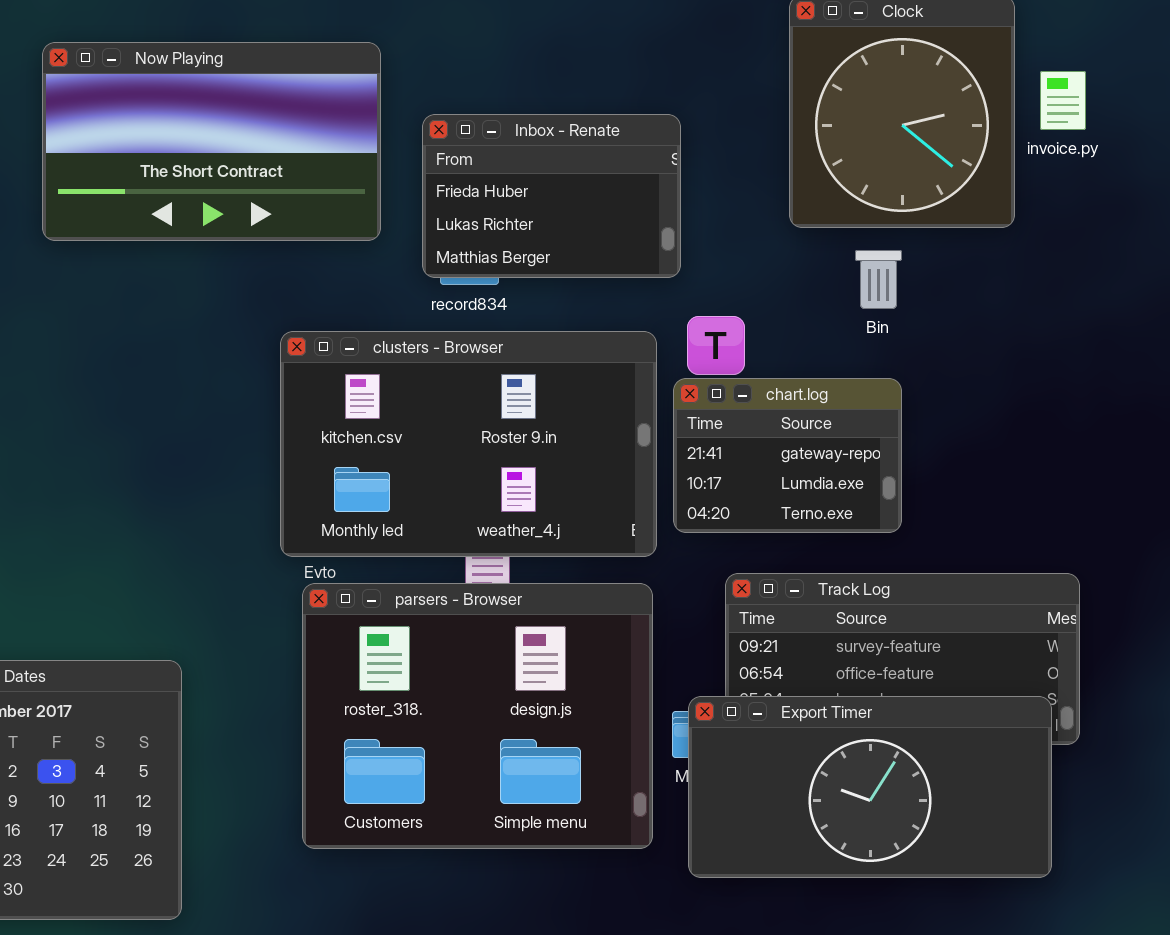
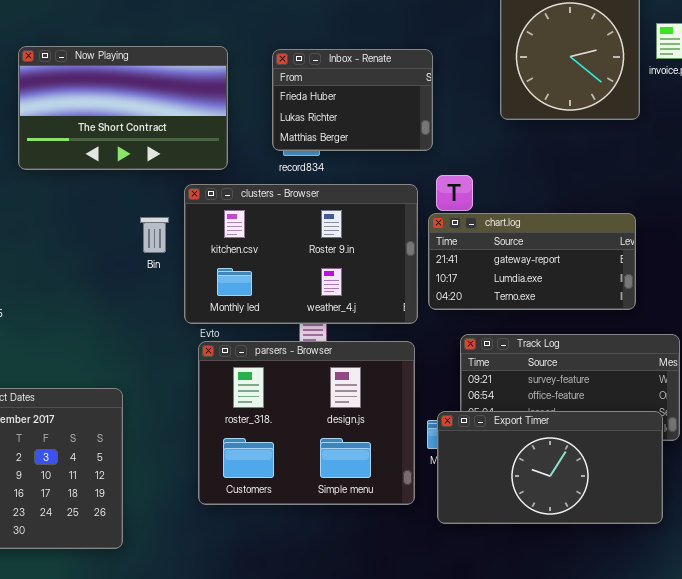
Now Playing: [42,42,381,241] -> [18,46,228,170], moved
Bin: [855,250,902,309] -> [140,217,169,253], moved
chart.log: [673,378,902,533] -> [428,213,636,310], resized

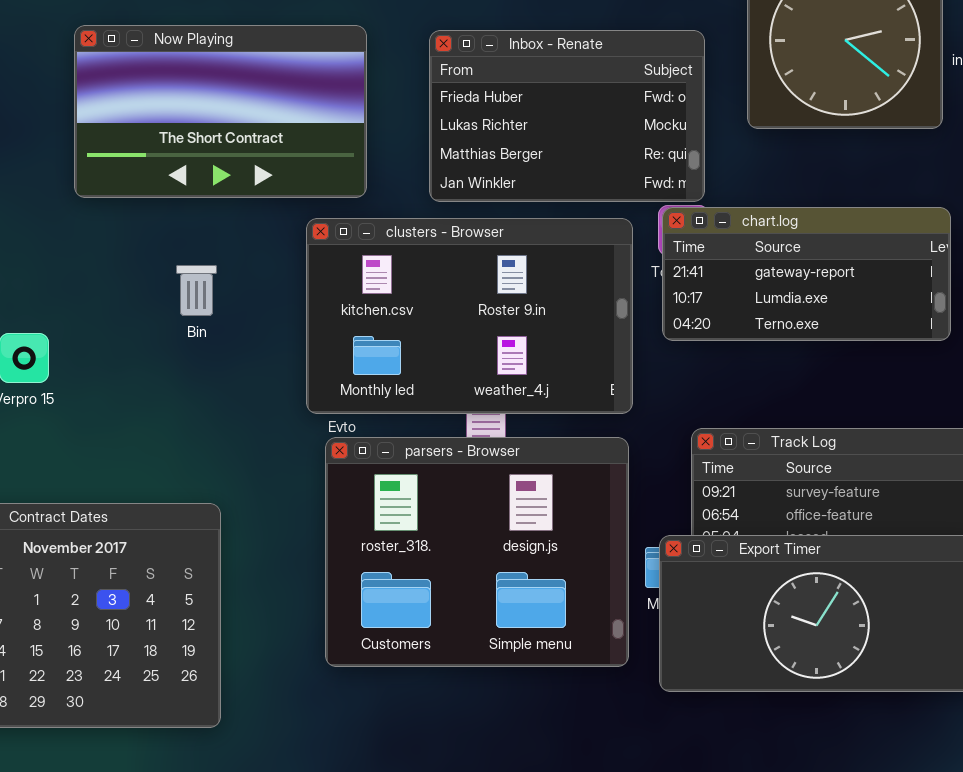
Inbox - Renate: [272,49,433,151] -> [429,30,705,202], resized
chart.log: [428,213,636,310] -> [662,207,951,341], moved
Bin: [140,217,169,253] -> [176,265,217,316], moved

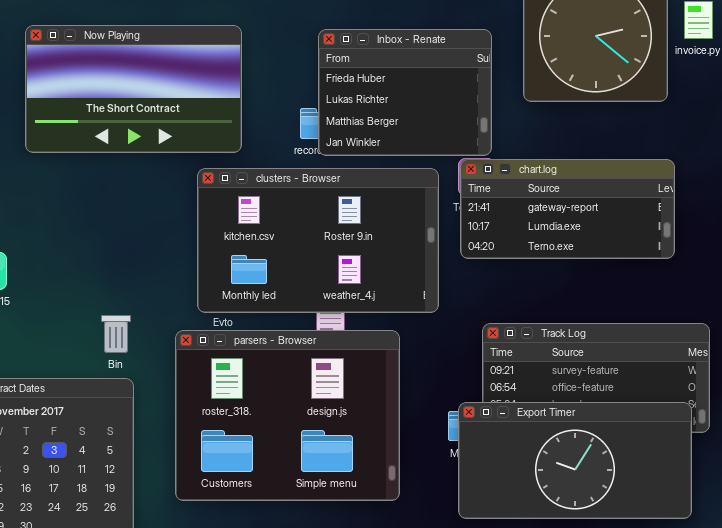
Inbox - Renate: [429,30,705,202] -> [318,29,492,156], resized
Bin: [176,265,217,316] -> [101,315,131,353], moved
parsers - Browser: [325,437,629,667] -> [175,330,400,501], moved

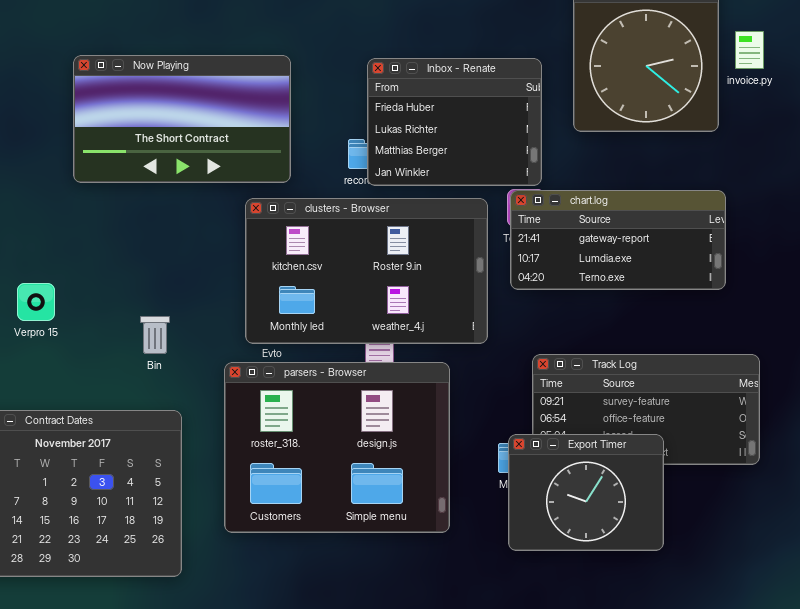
Bin: [101,315,131,353] -> [140,316,170,354], moved
Export Timer: [458,402,692,519] -> [508,434,664,551], resized

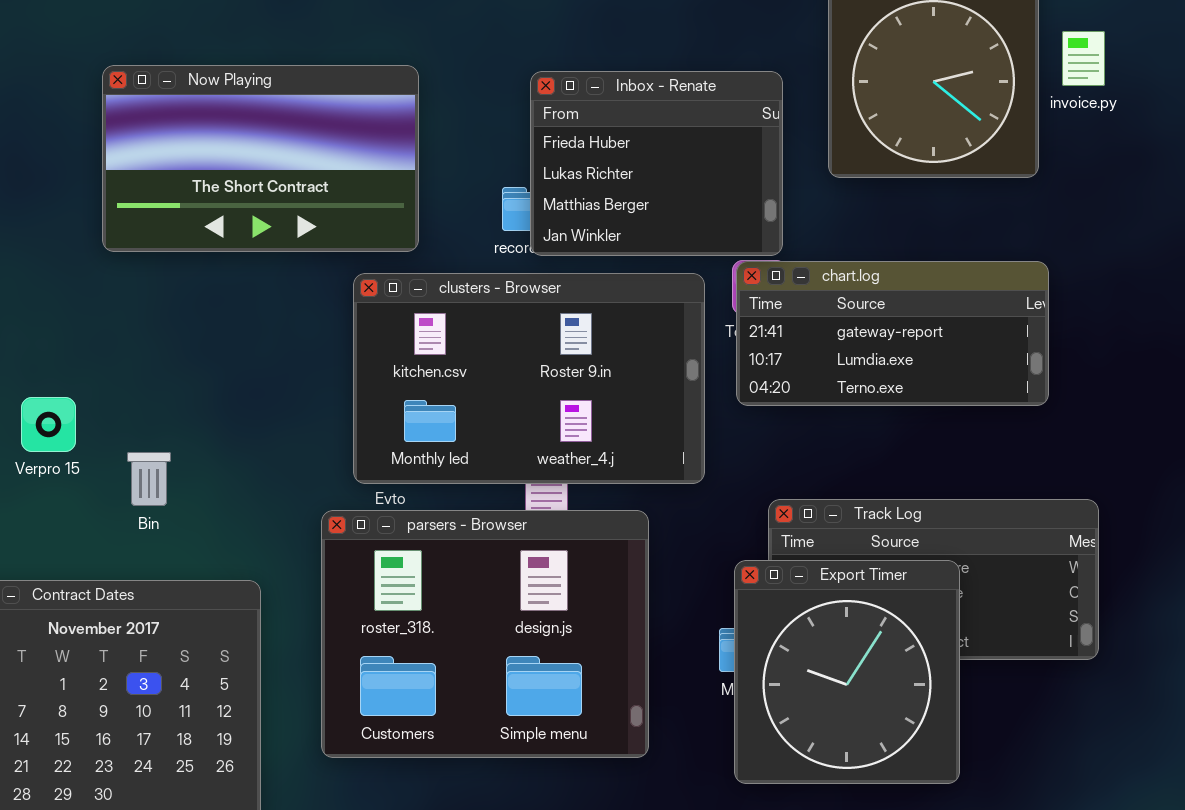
Bin: [140,316,170,354] -> [127,452,171,506], moved
Export Timer: [508,434,664,551] -> [734,560,960,784], resized

